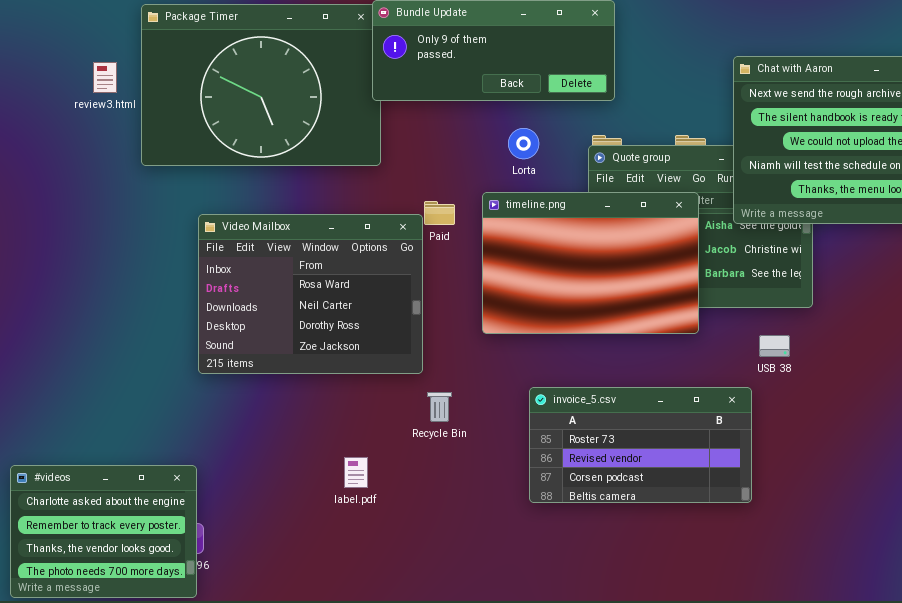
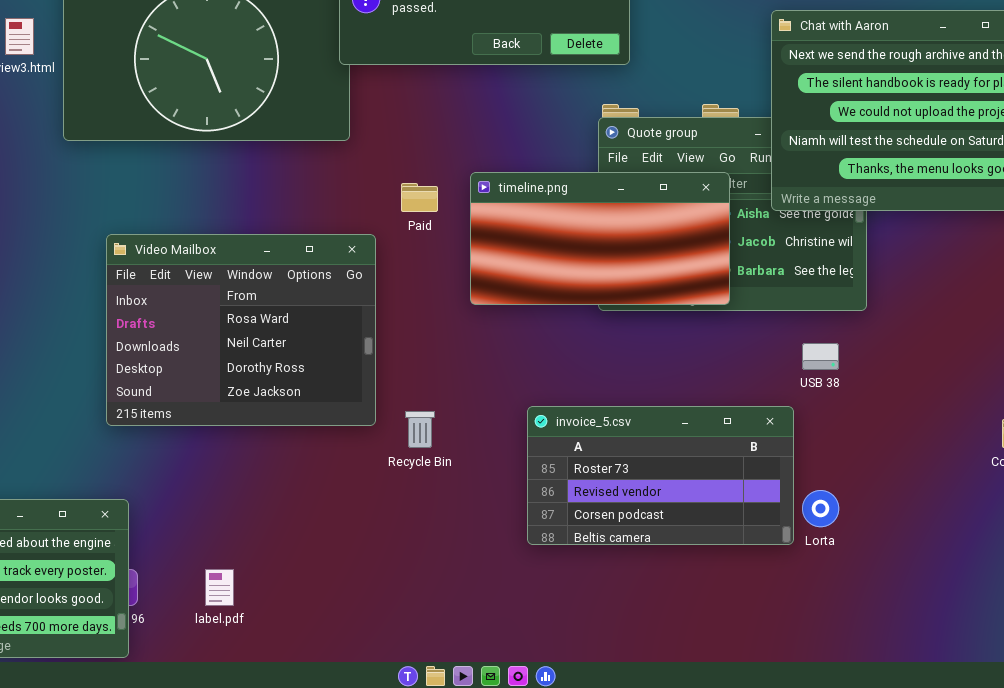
Lorta: [508,128,539,159] -> [802,490,839,527], moved
timeline.png: [482,192,699,334] -> [470,172,730,305], resized
Video Mailbox: [198,214,423,374] -> [106,234,376,426], moved
label.pdf: [344,457,368,488] -> [205,569,234,606], moved

